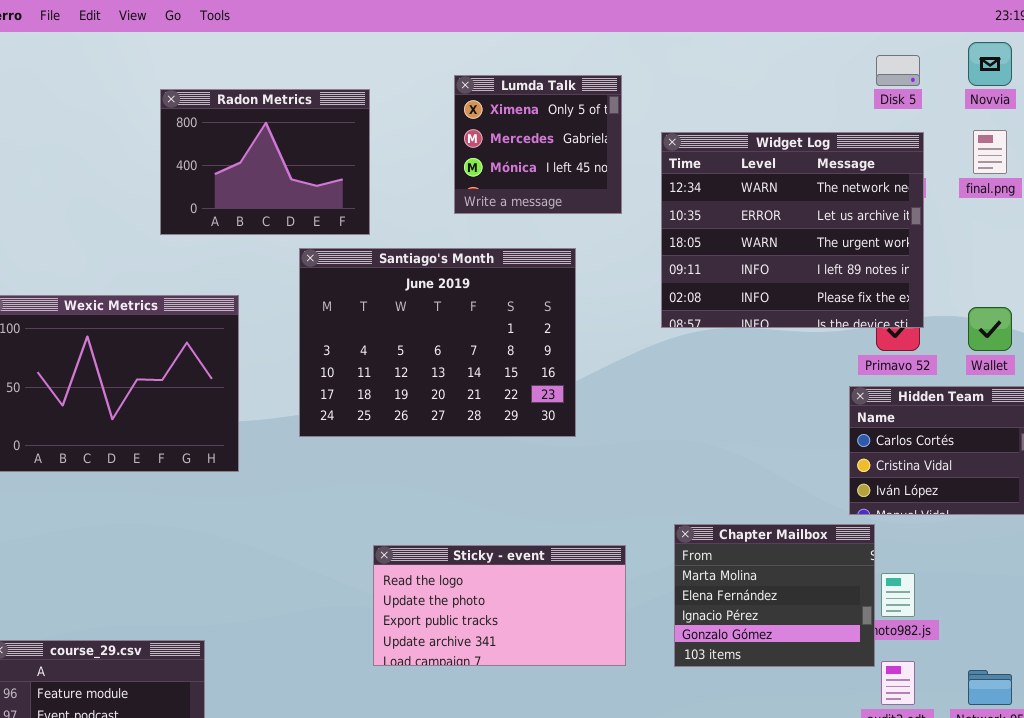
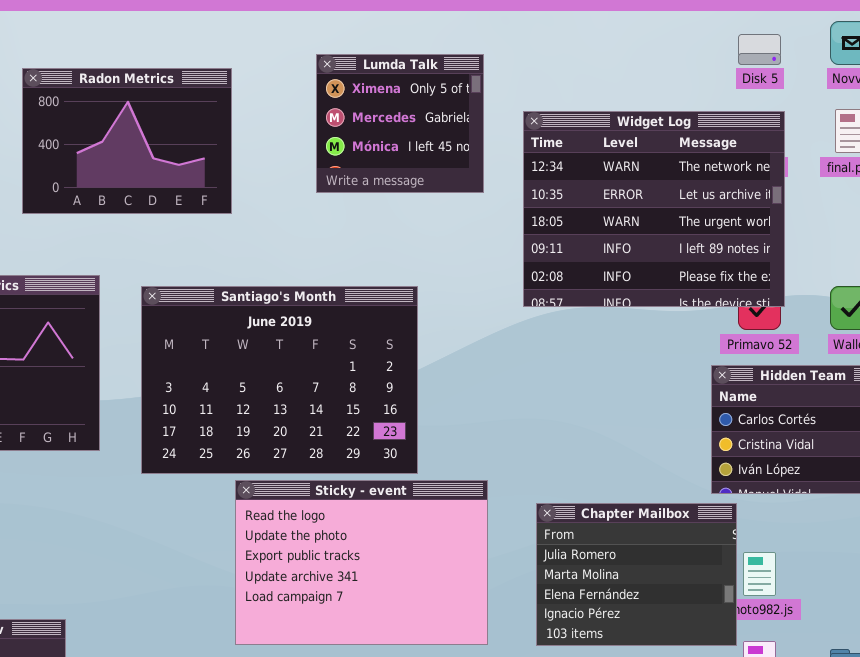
Santiago's Month: [299,248,576,437] -> [141,286,418,474], moved
Chapter Mailbox: [674,524,875,667] -> [536,503,737,646], scrolled up 1 row
Sticky - event: [373,545,626,666] -> [235,480,488,645], resized

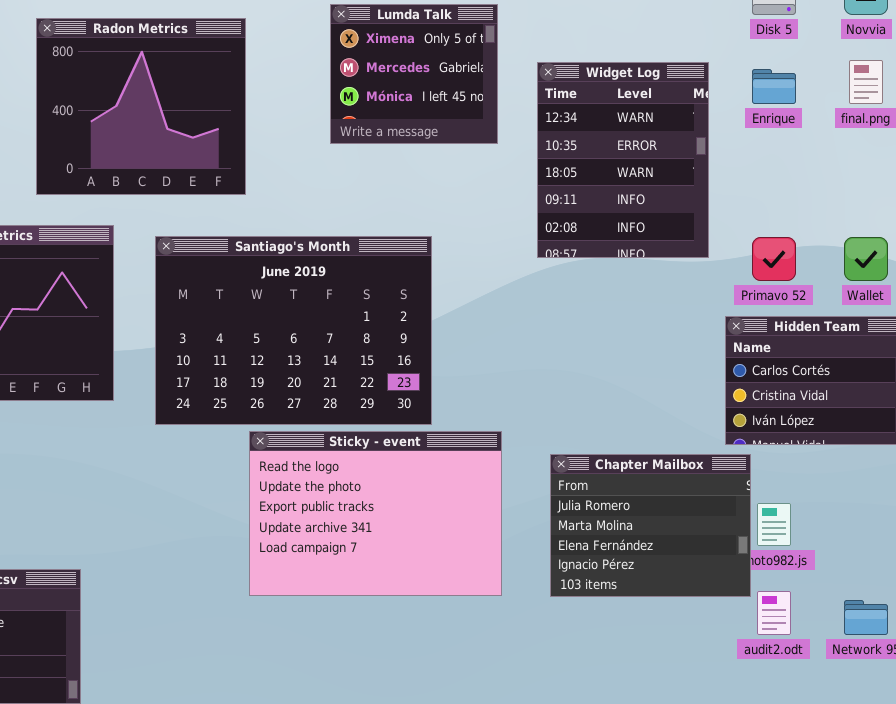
Radon Metrics: [22,68,232,214] -> [36,18,246,195], resized
Widget Log: [523,111,785,307] -> [537,62,709,258], resized

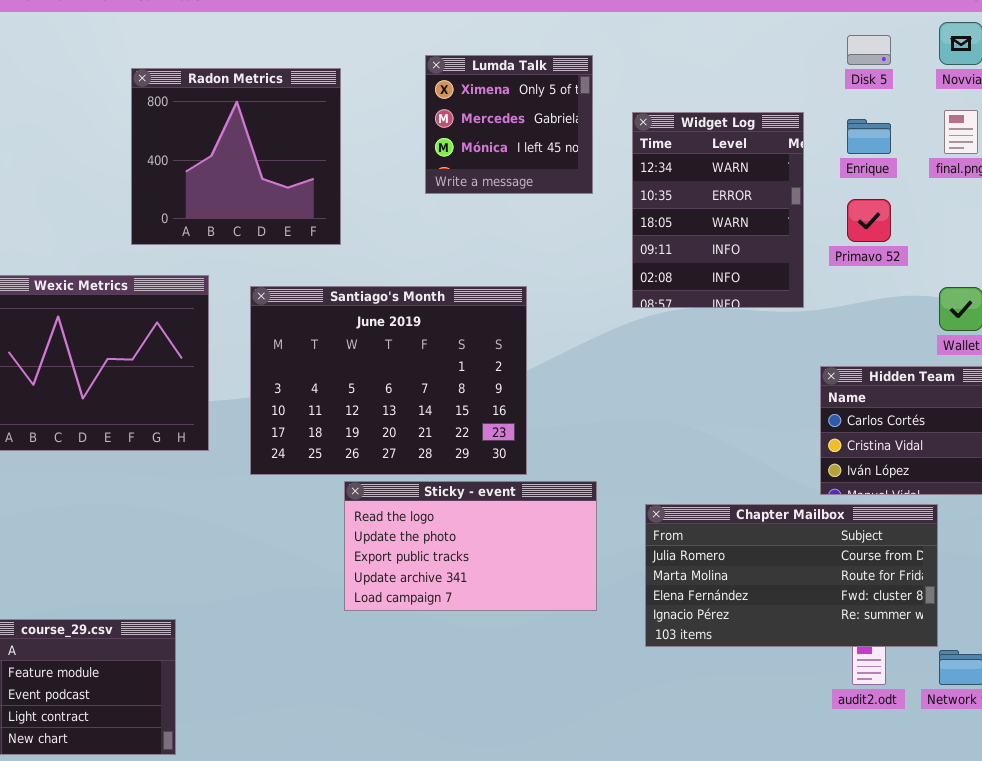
Primavo 52: [752,237,796,281] -> [847,199,891,242], moved
Sticky - event: [249,431,502,596] -> [344,481,597,611], resized
Chapter Mailbox: [550,454,751,597] -> [645,504,938,647], resized

